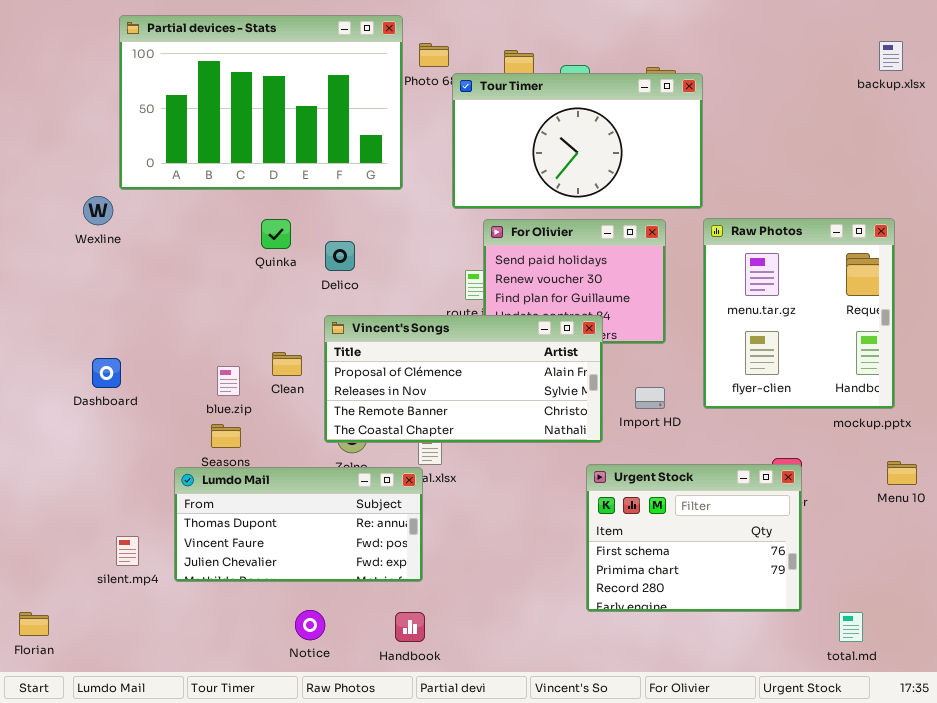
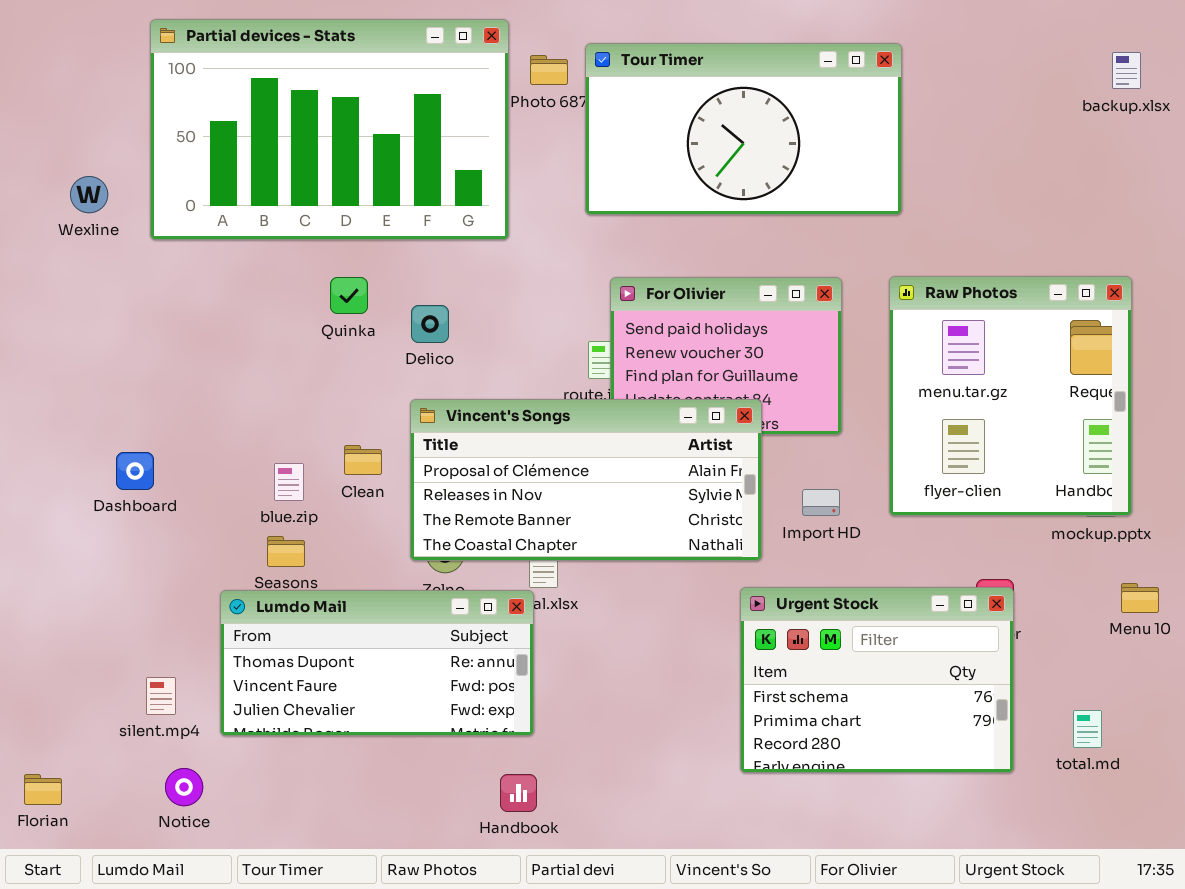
Tour Timer: [452,73,703,209] -> [585,43,902,215], moved
Wexline: [83,196,113,225] -> [70,176,108,213], moved
Notice: [295,610,325,640] -> [165,768,203,806], moved
total.md: [839,612,863,642] -> [1073,710,1102,748], moved

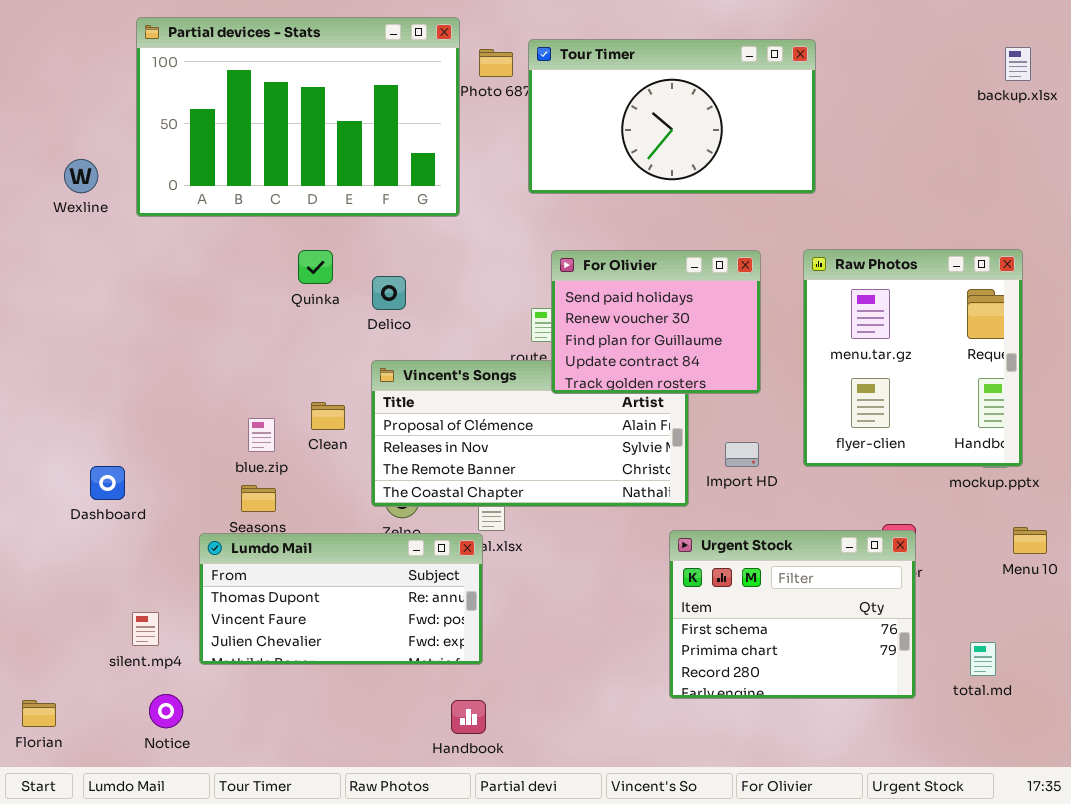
For Olivier: [610,277,842,435] -> [551,250,761,394], raised
Dashboard: [116,452,154,490] -> [90,466,125,500], moved

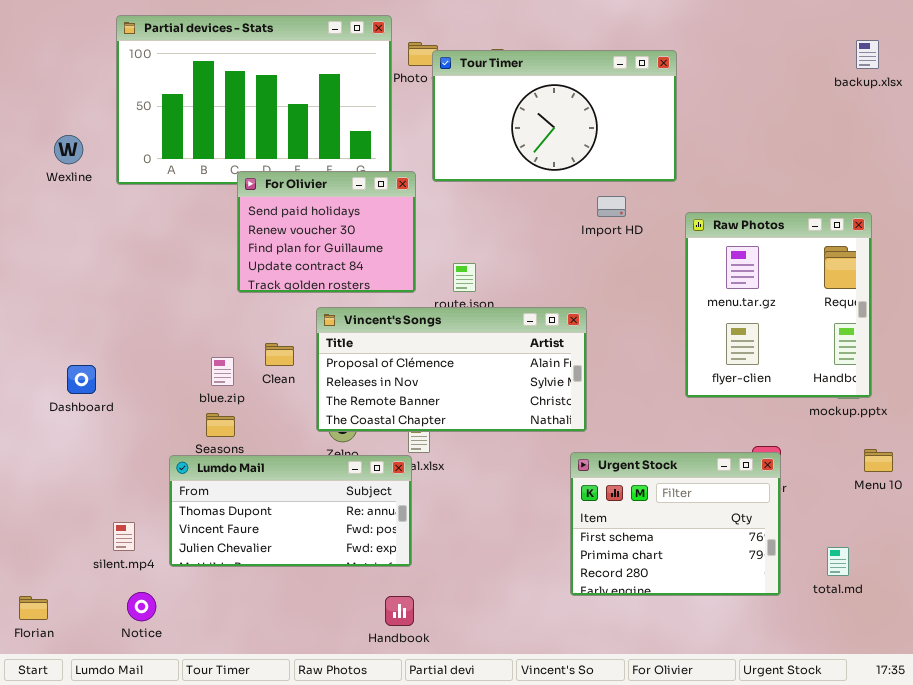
Tour Timer: [528,39,816,194] -> [432,50,677,182], moved
For Olivier: [551,250,761,394] -> [237,171,416,293], moved
Import HD: [725,442,759,467] -> [597,196,626,217], moved
Dashboard: [90,466,125,500] -> [67,365,96,394], moved

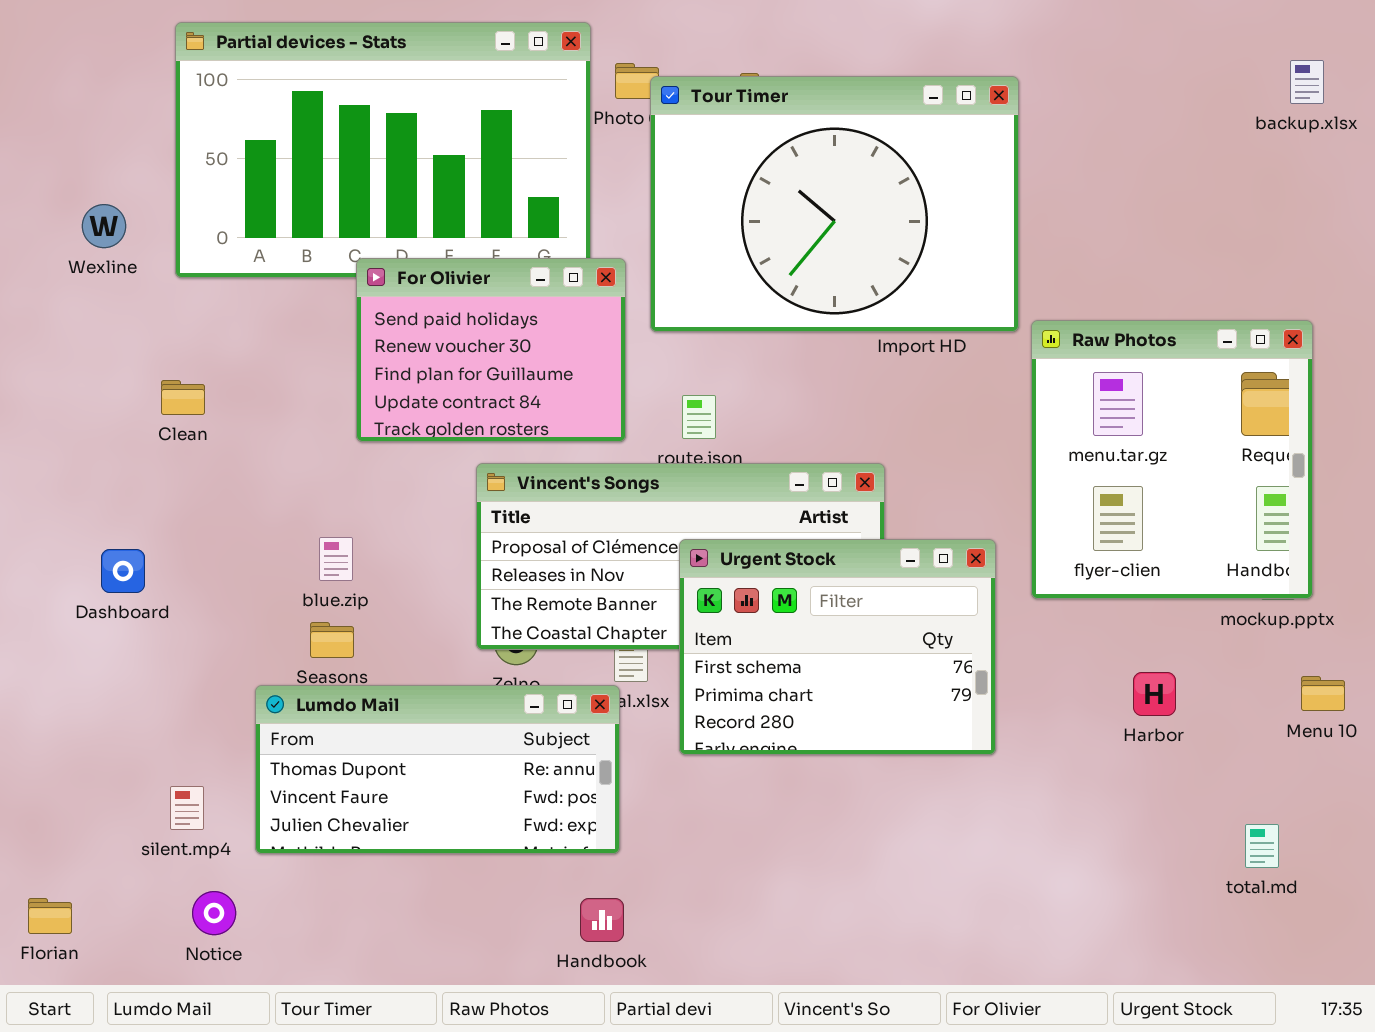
Tour Timer: [432,50,677,182] -> [650,76,1019,332], resized
Clean: [265,343,294,366] -> [161,380,205,415], moved
Urgent Stock: [570,452,781,596] -> [679,539,996,755], moved

